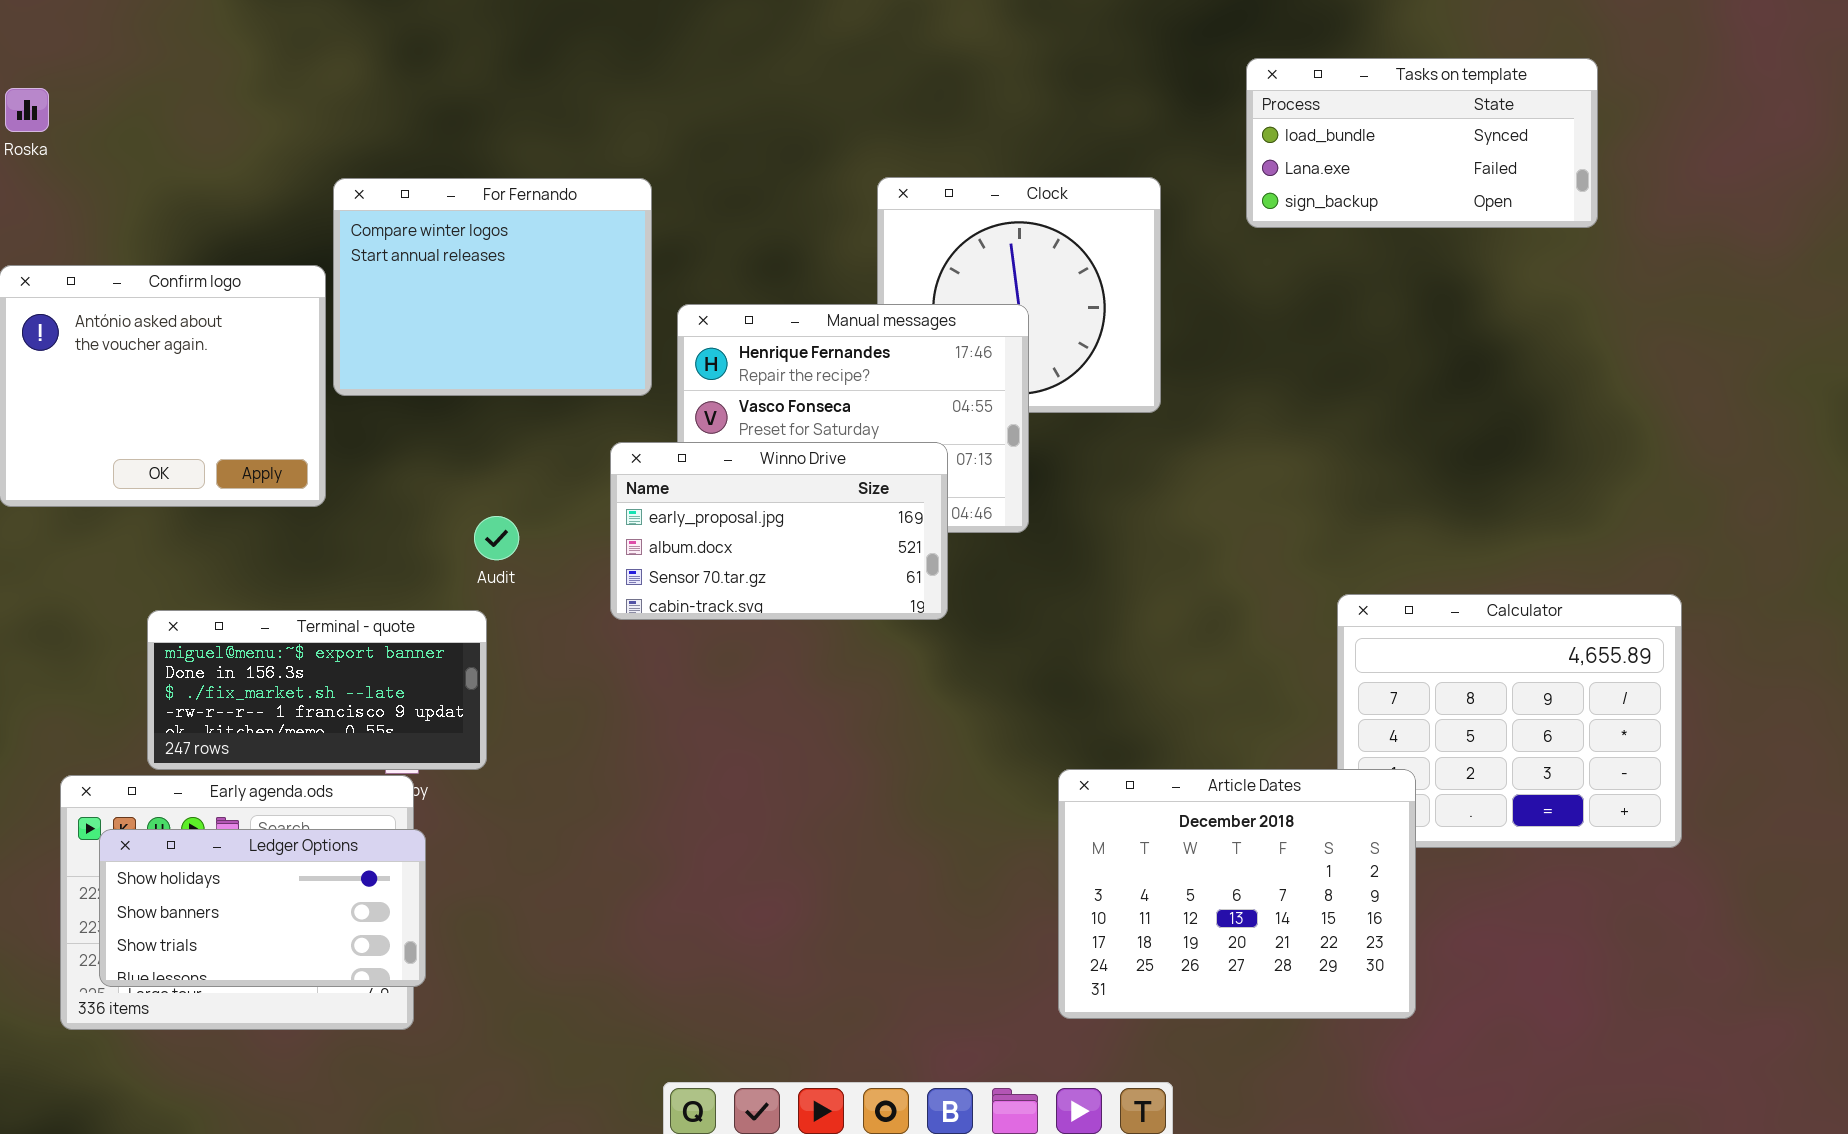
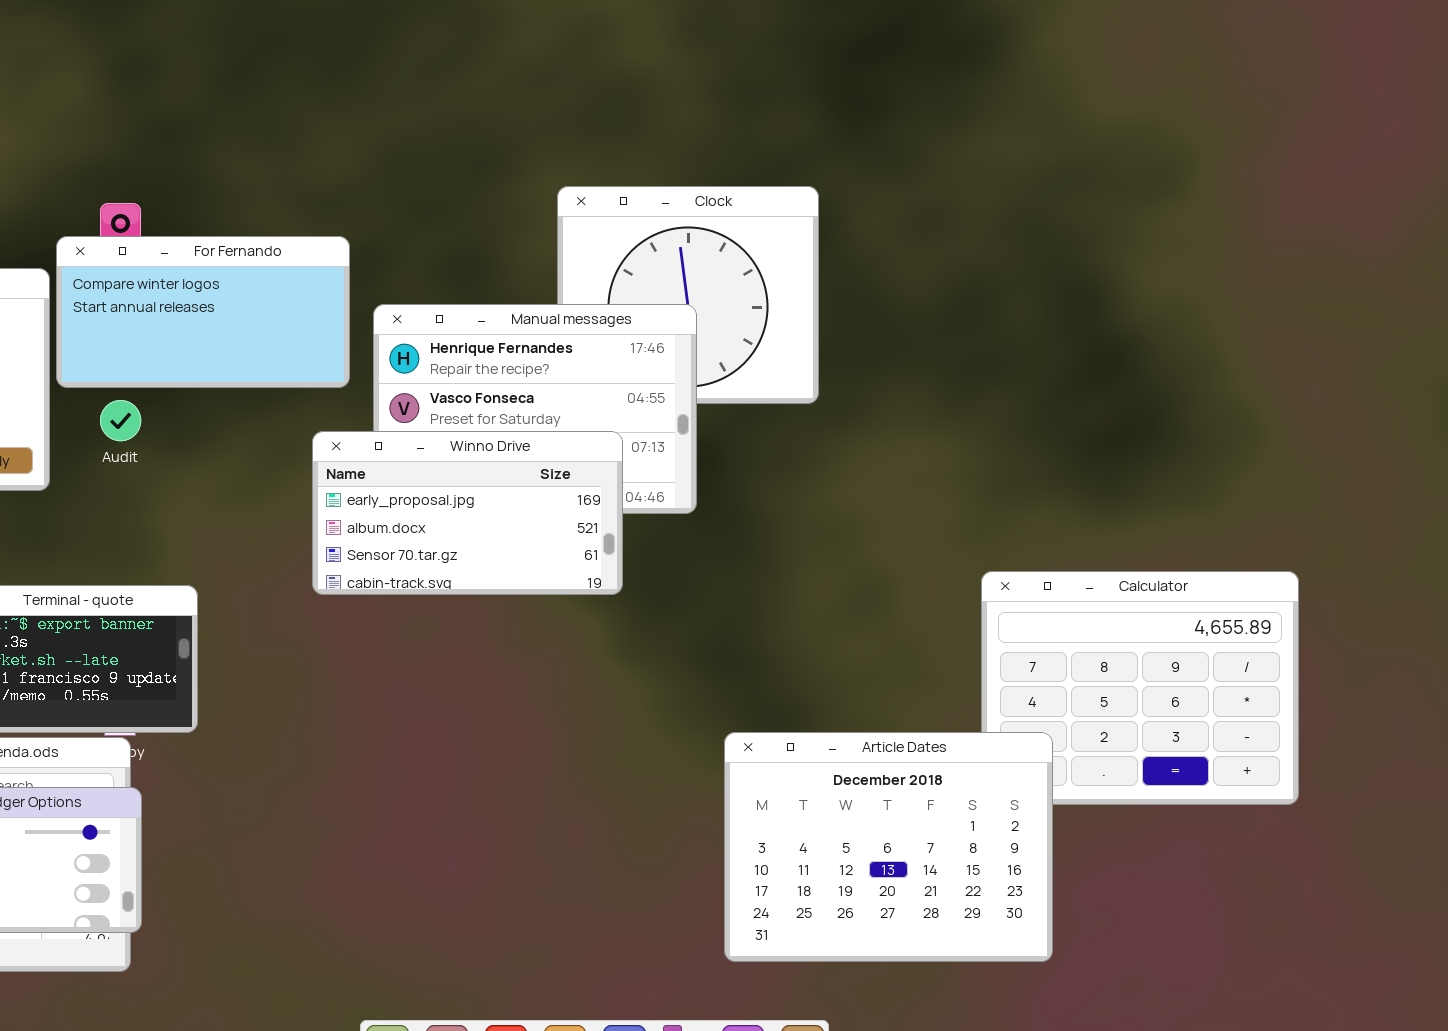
Tasks on template: [1246,58,1598,228] -> none, closed
For Fernando: [333,178,652,396] -> [56,236,350,388], resized
Audit: [474,516,519,560] -> [100,400,141,441], moved

